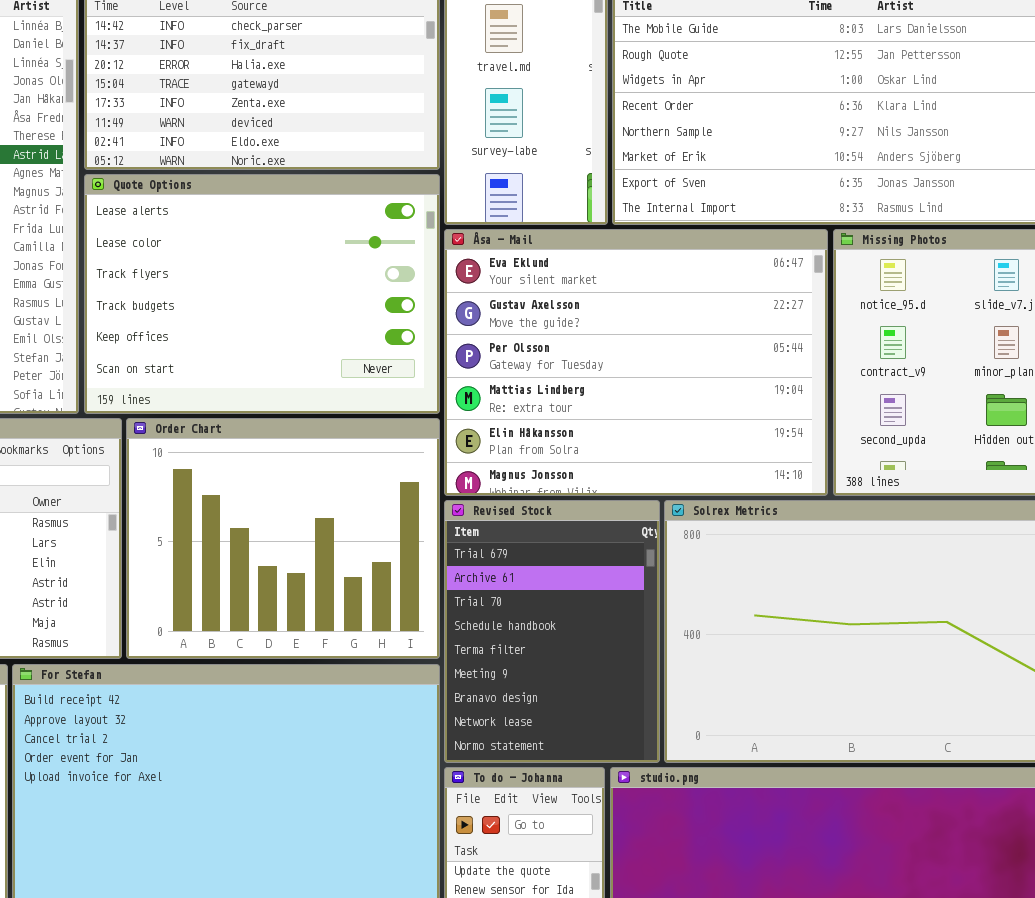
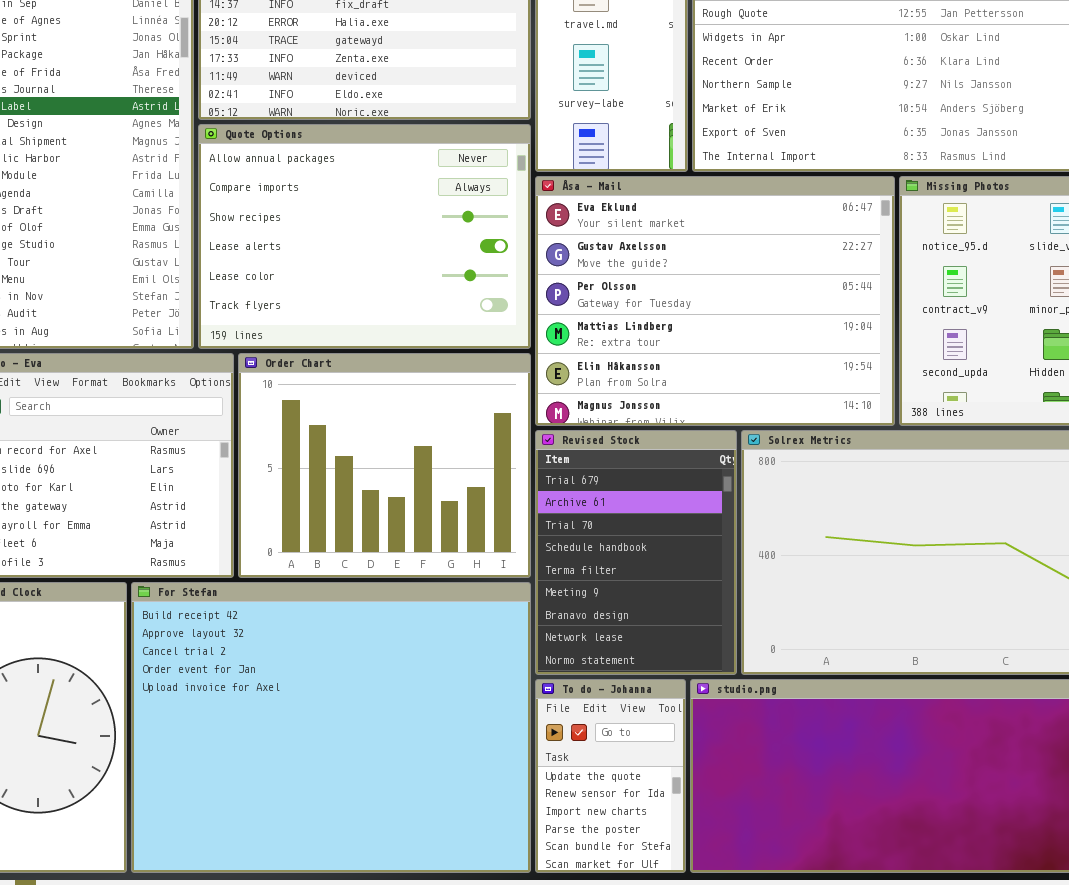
Quote Options: [84,174,440,414] -> [198,124,531,349], scrolled up 3 rows

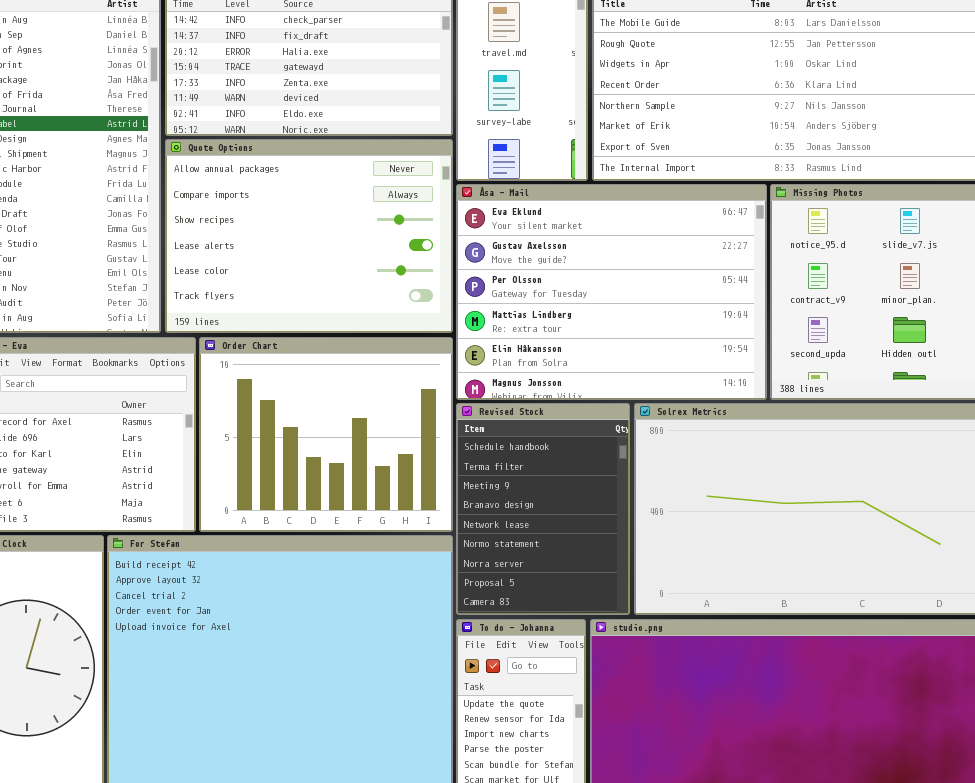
Revised Stock: [535,430,737,675] -> [456,403,630,615], scrolled down 3 rows

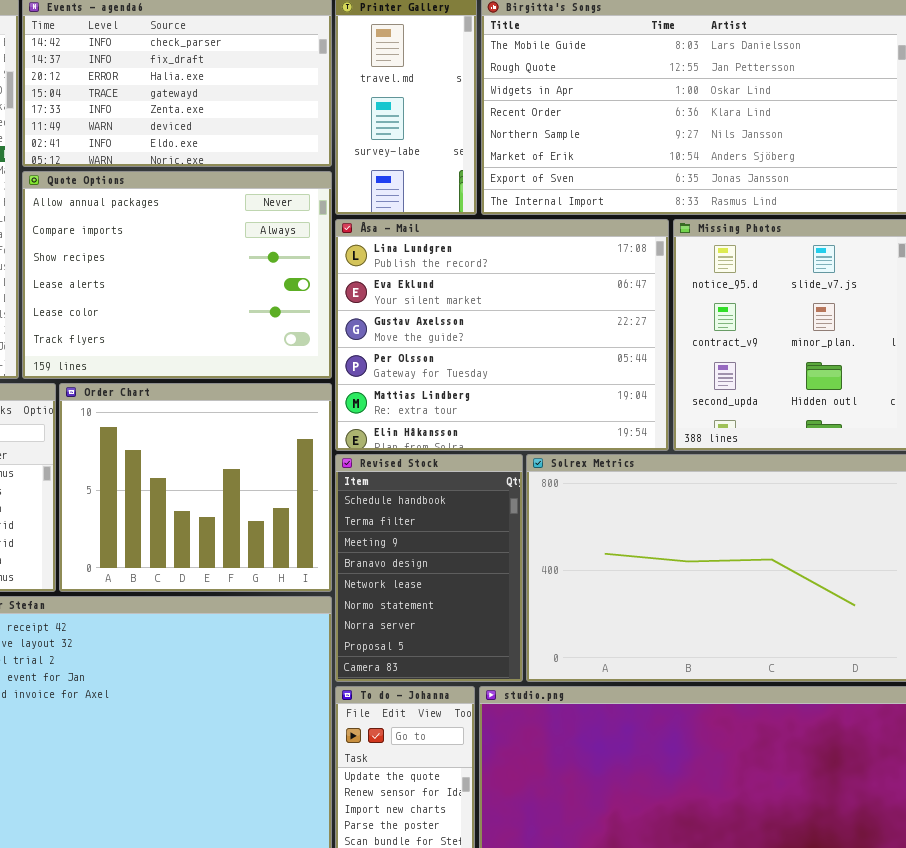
Åsa - Mail: [456,184,767,400] -> [335,219,669,451], scrolled up 1 row

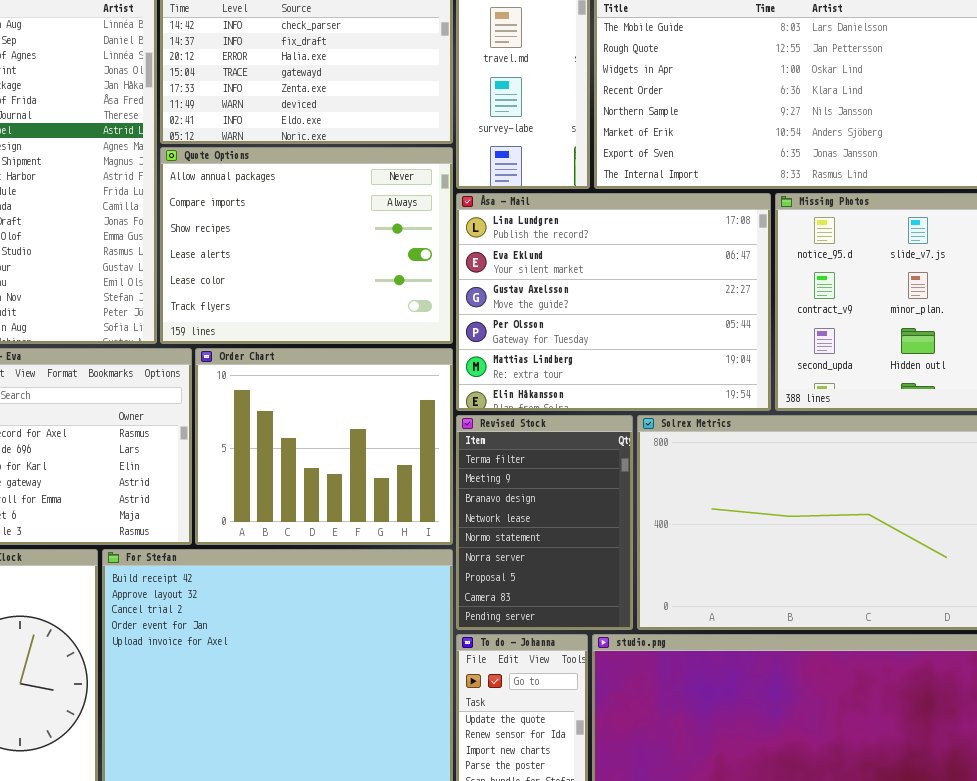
Revised Stock: [335,454,523,682] -> [456,415,633,630], scrolled down 1 row

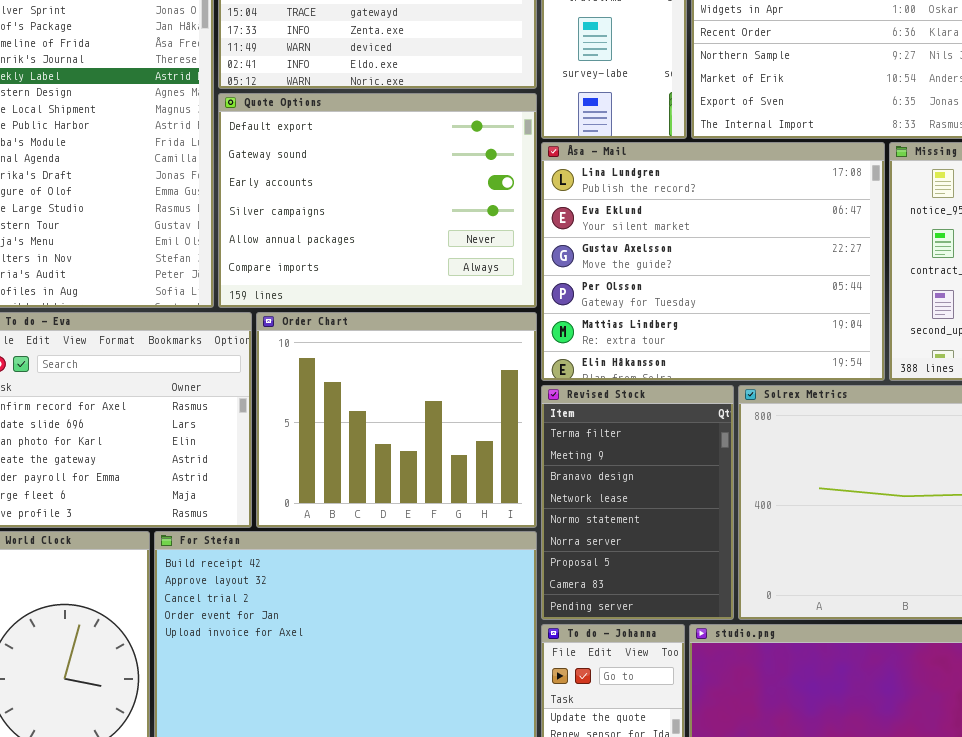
Quote Options: [160,147,453,344] -> [218,93,537,308], scrolled up 4 rows

